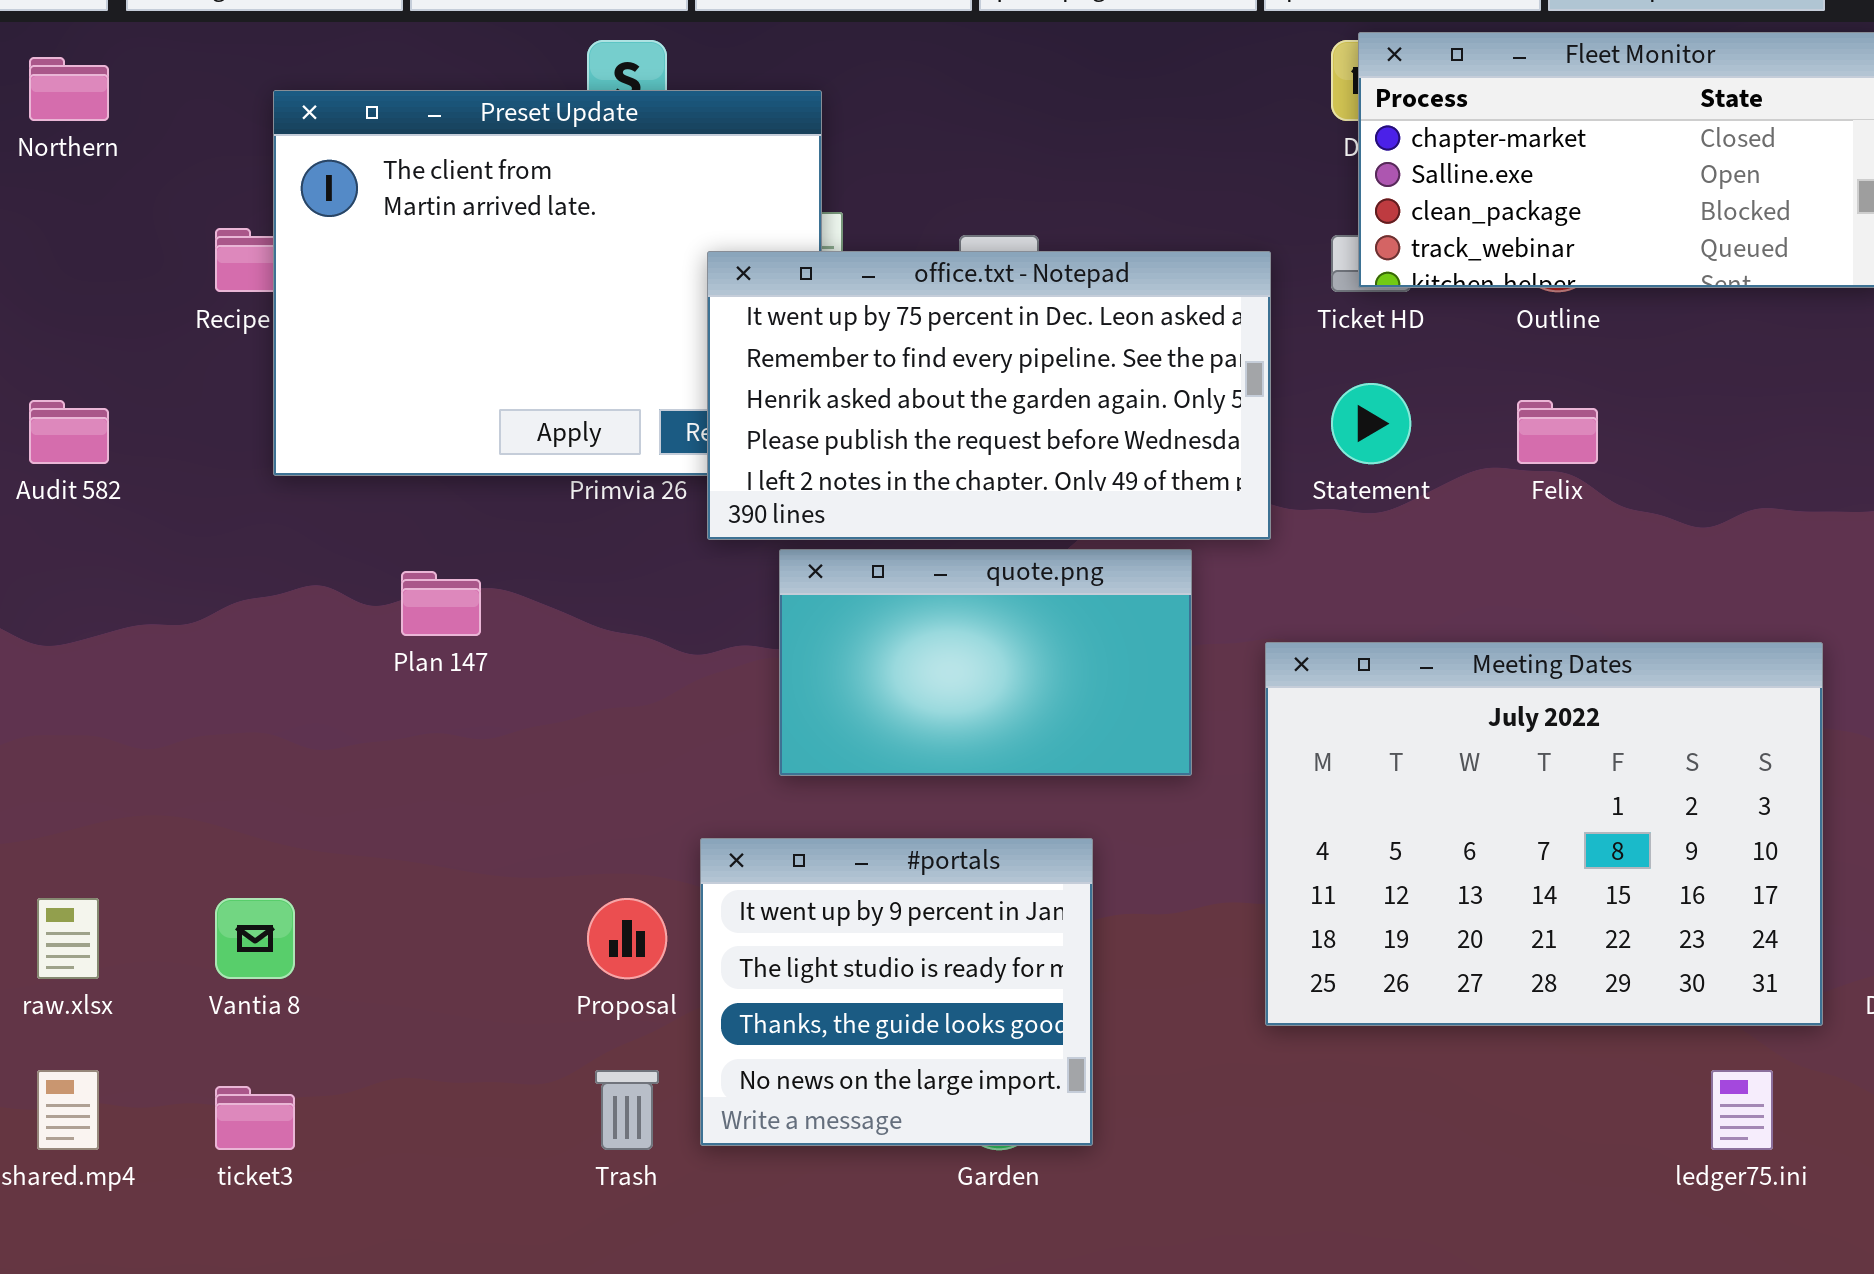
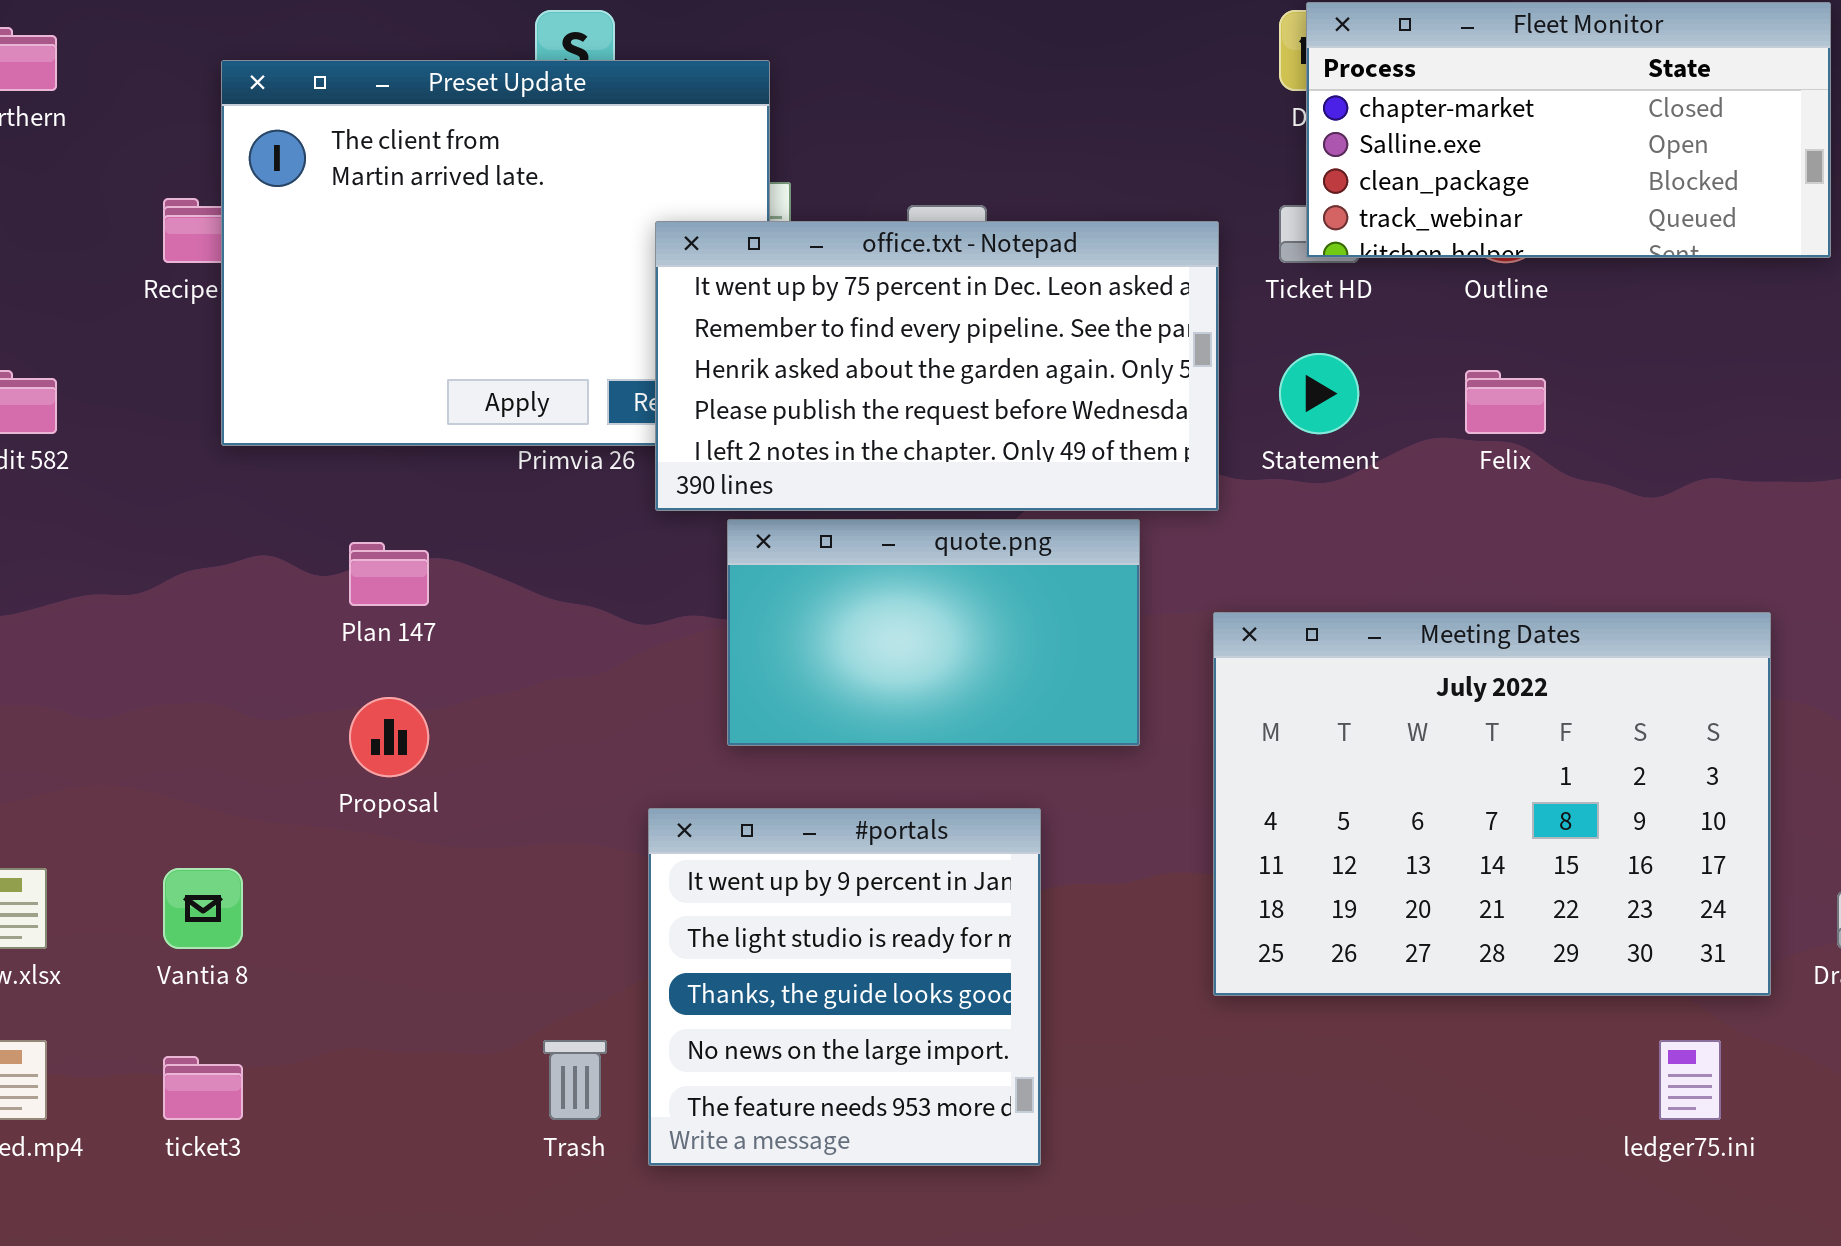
#portals: [700,838,1093,1146] -> [648,808,1041,1166], resized
Proposal: [587,898,667,979] -> [349,697,429,777], moved

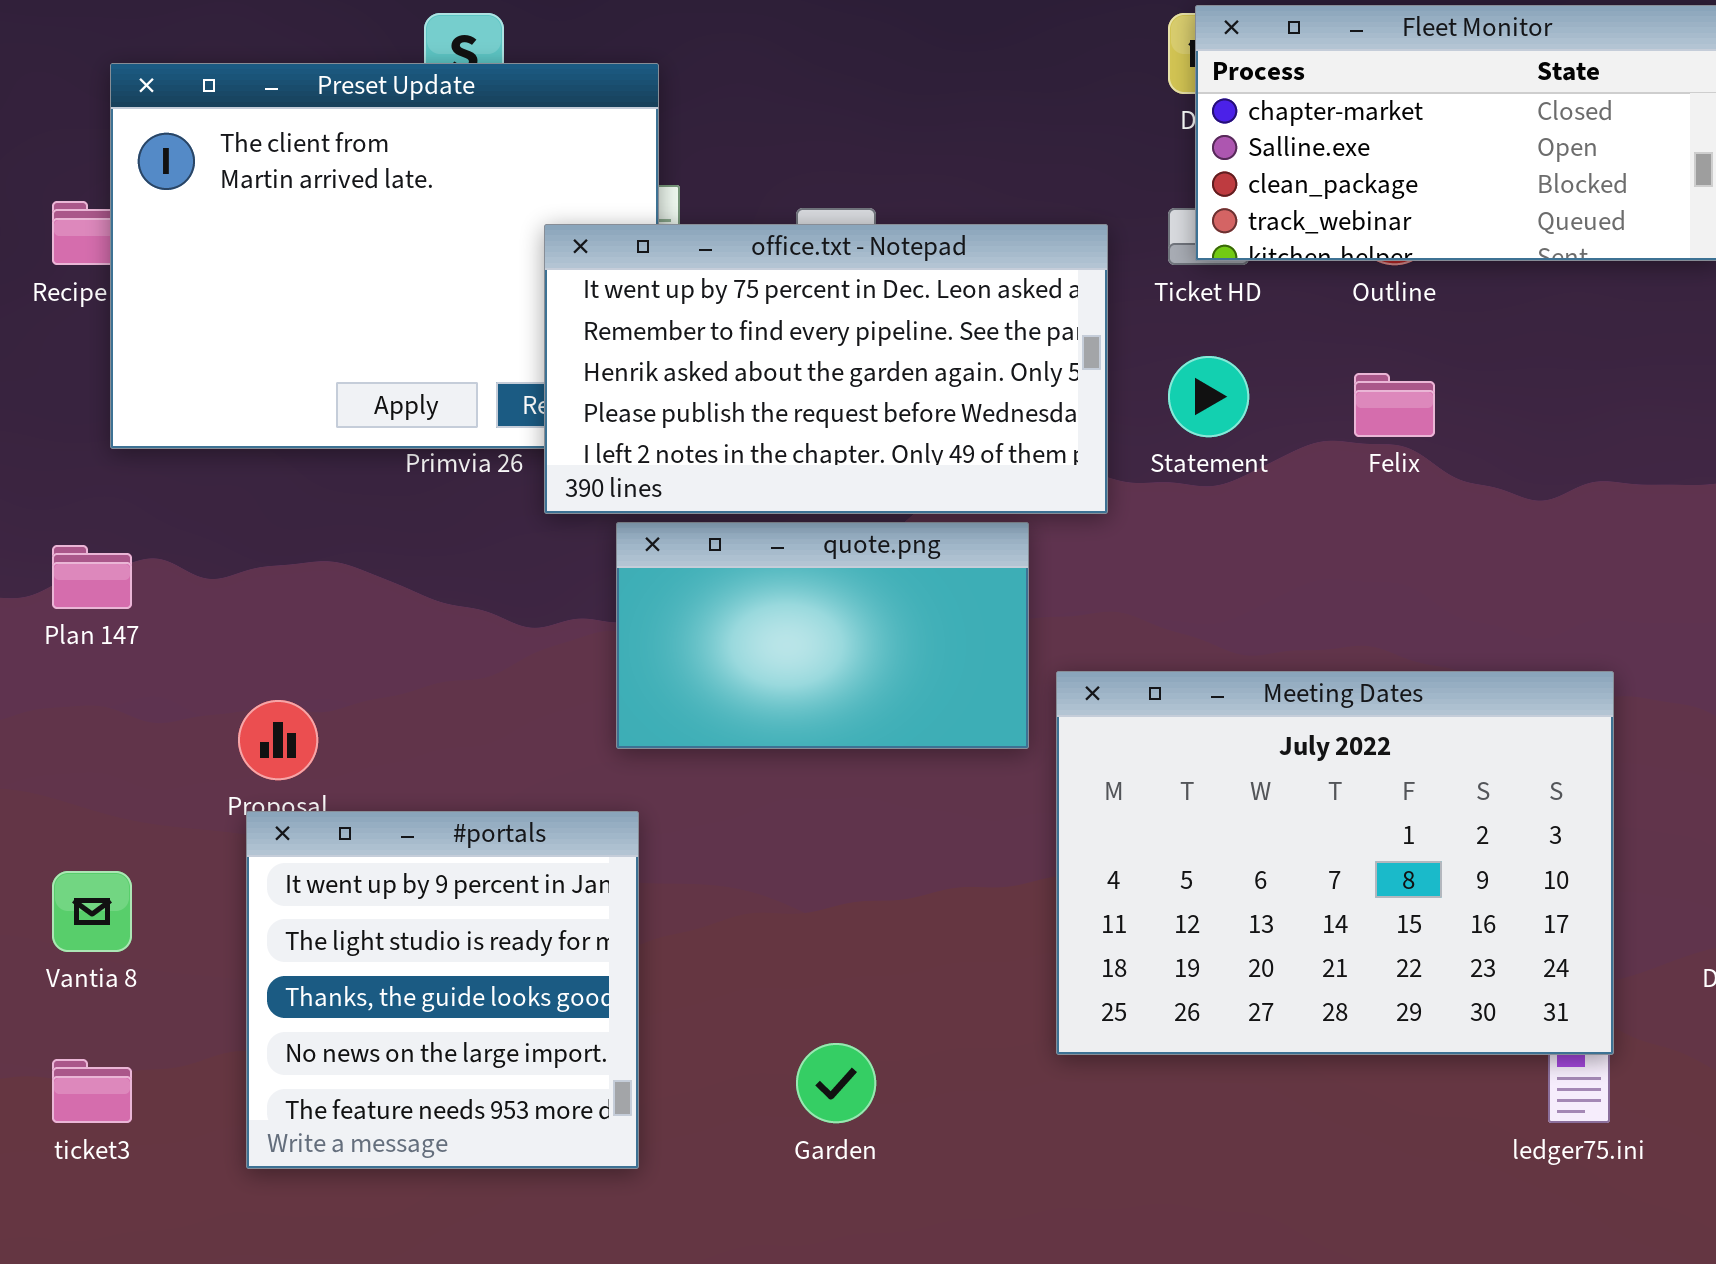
Plan 147: [349,542,429,606] -> [52,545,132,609], moved
Meeting Dates: [1213,612,1771,996] -> [1056,671,1614,1055], moved
#portals: [648,808,1041,1166] -> [246,811,639,1169], moved

